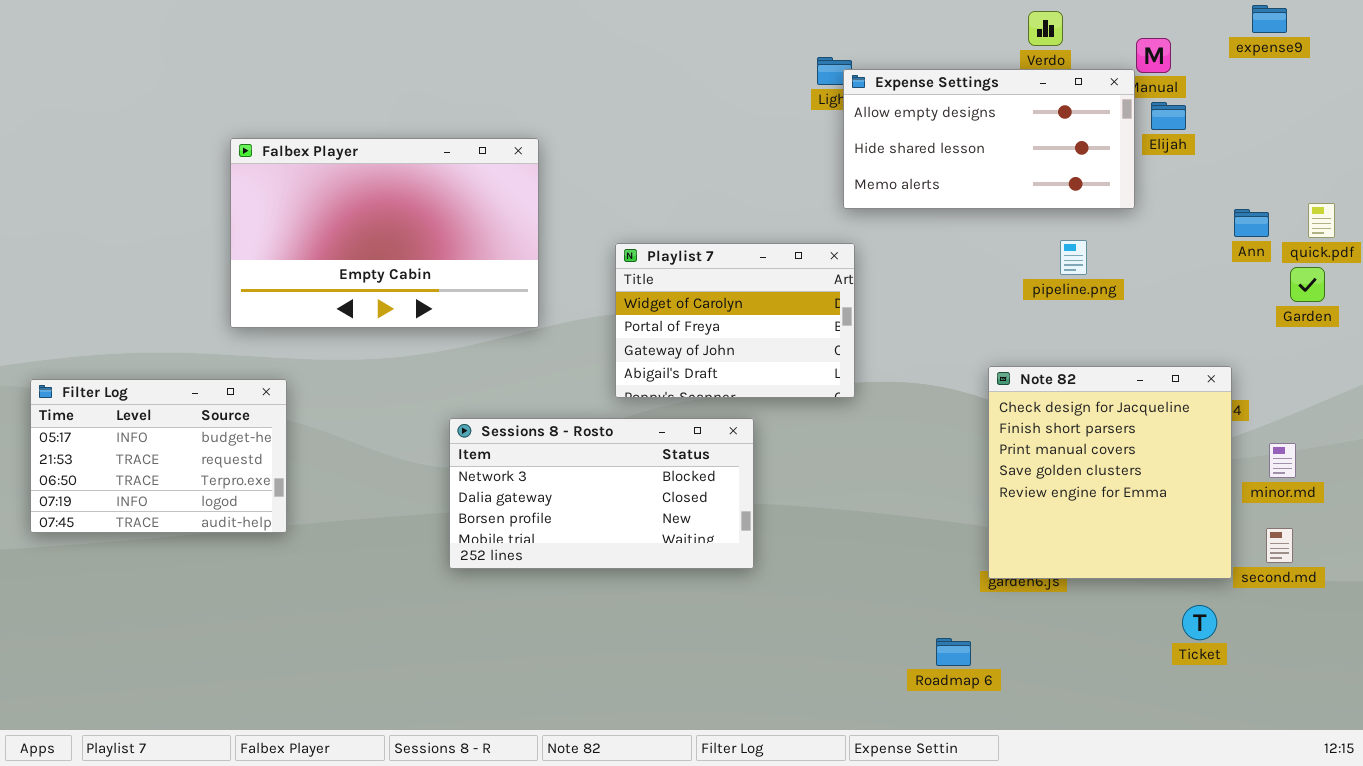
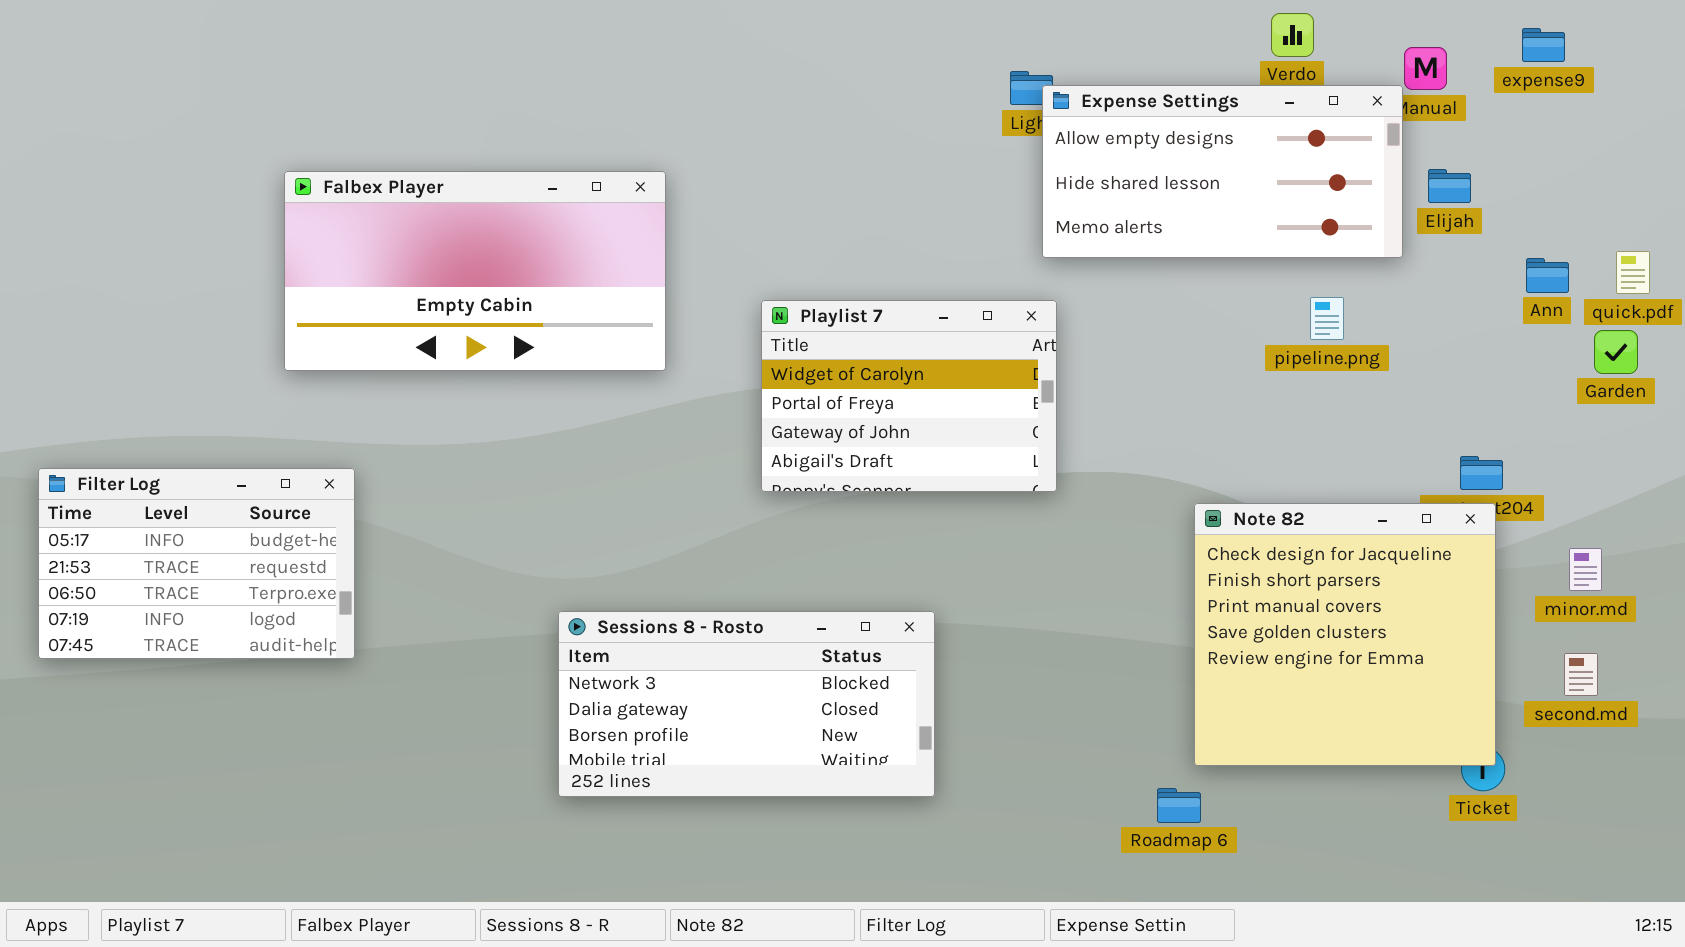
expense9: [1252,5,1287,33] -> [1522,28,1565,62], moved
Elijah: [1151,102,1186,130] -> [1428,169,1471,203], moved
Falbex Player: [230,138,539,328] -> [284,171,666,371], resized
Note 82: [988,366,1232,579] -> [1194,503,1496,766], moved
Sessions 8 - Rosto: [449,418,754,569] -> [558,611,935,797], moved

